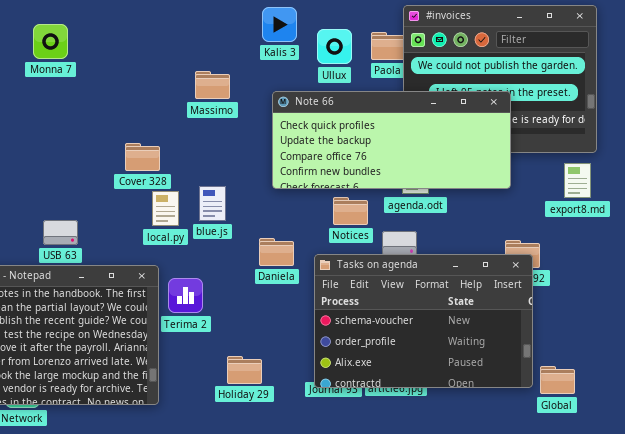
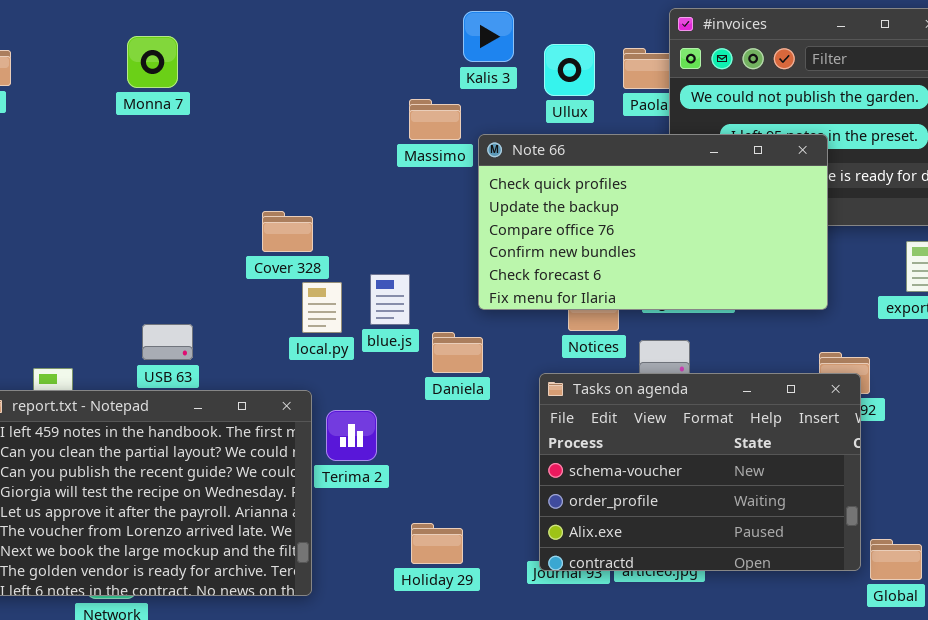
Massimo: [195,71,230,99] -> [409,99,461,140], moved
Note 66: [272,91,511,189] -> [478,134,828,310], resized
Daniela: [259,238,294,266] -> [432,332,483,373], moved

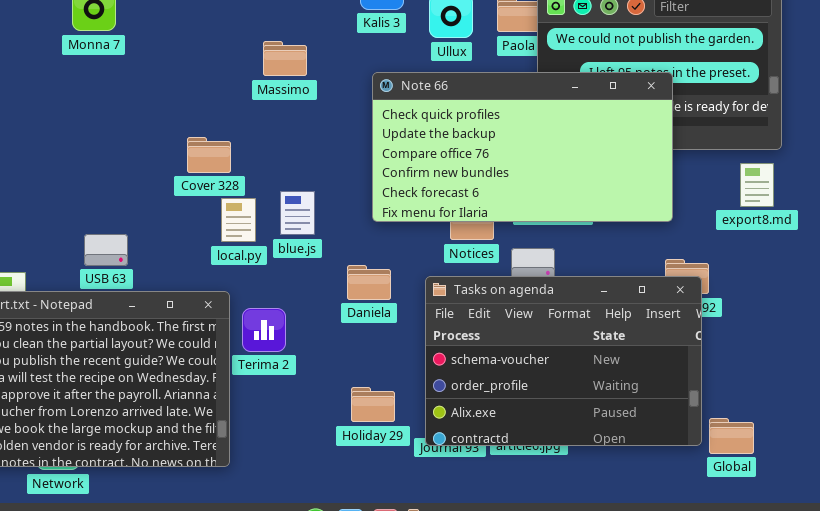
Massimo: [409,99,461,140] -> [263,41,307,76], moved
Daniela: [432,332,483,373] -> [347,265,391,300], moved
Holiday 29: [411,523,463,564] -> [351,387,395,422], moved

